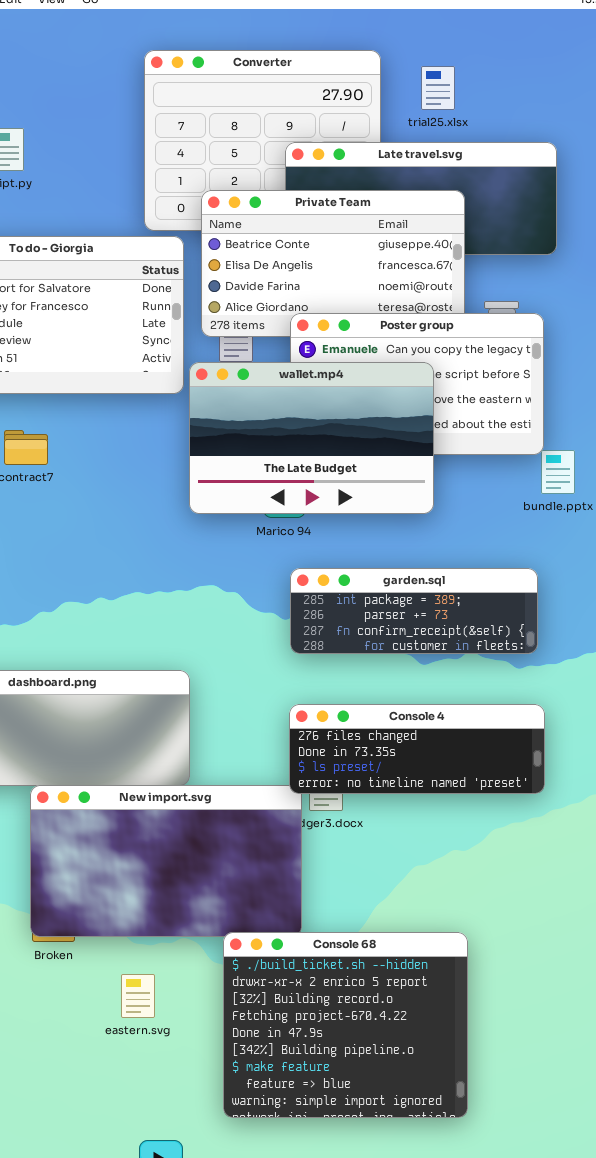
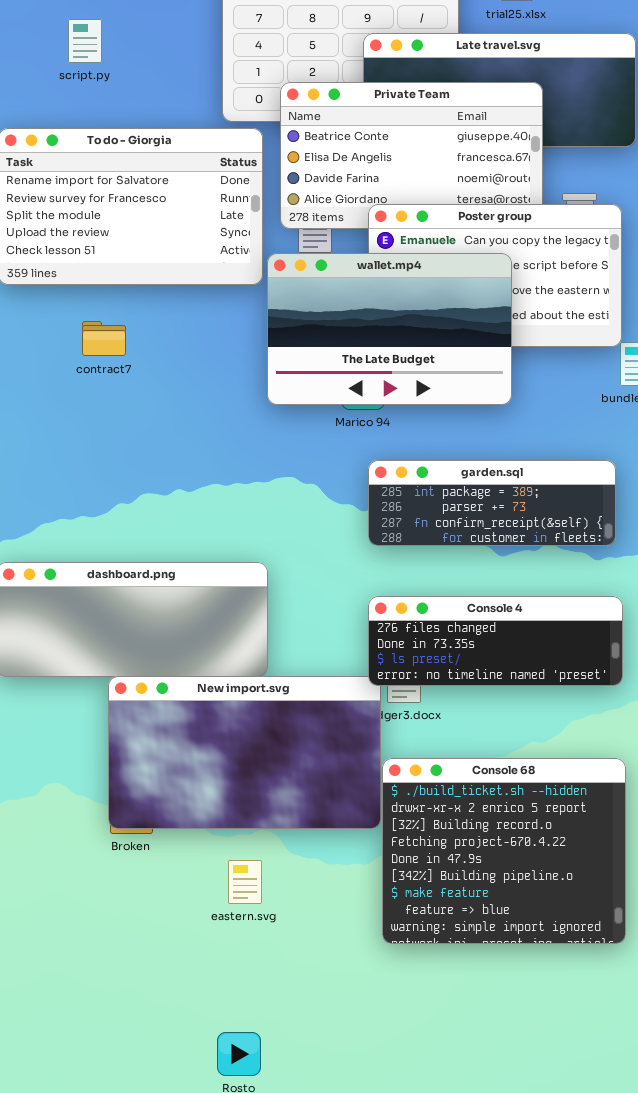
Console 68: [223,932,468,1118] -> [382,758,626,944], moved
eastern.svg: [121,974,155,1018] -> [228,860,262,904], moved

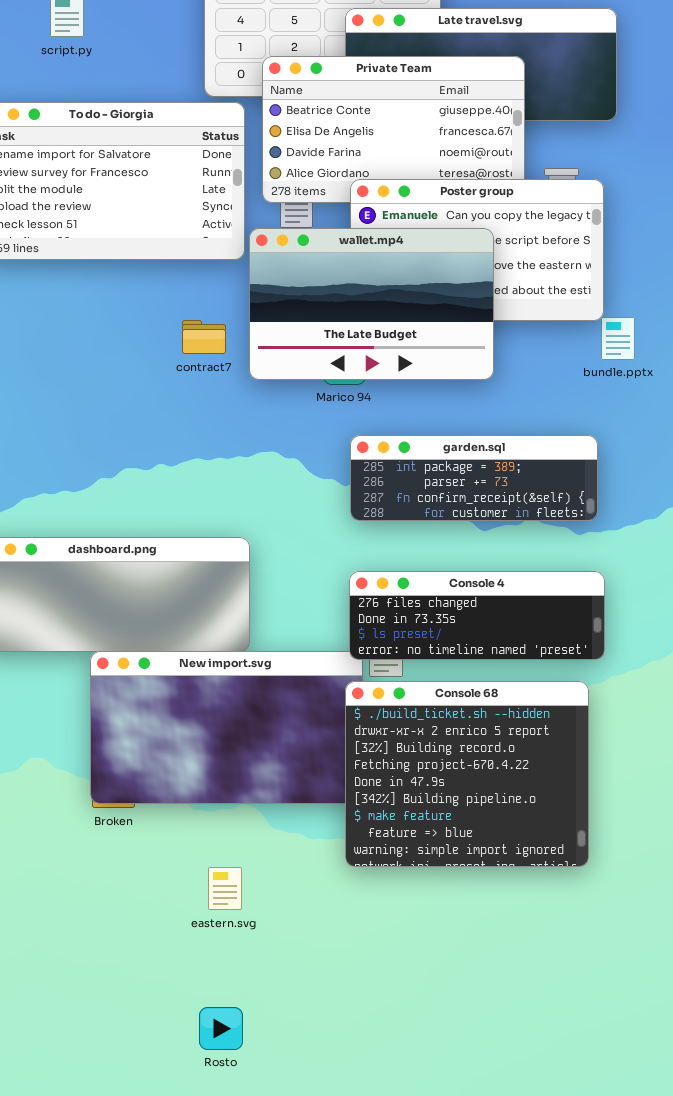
contract7: [82,321,126,356] -> [182,320,226,354], moved
Console 68: [382,758,626,944] -> [345,681,589,867], moved
eastern.svg: [228,860,262,904] -> [208,867,242,910], moved

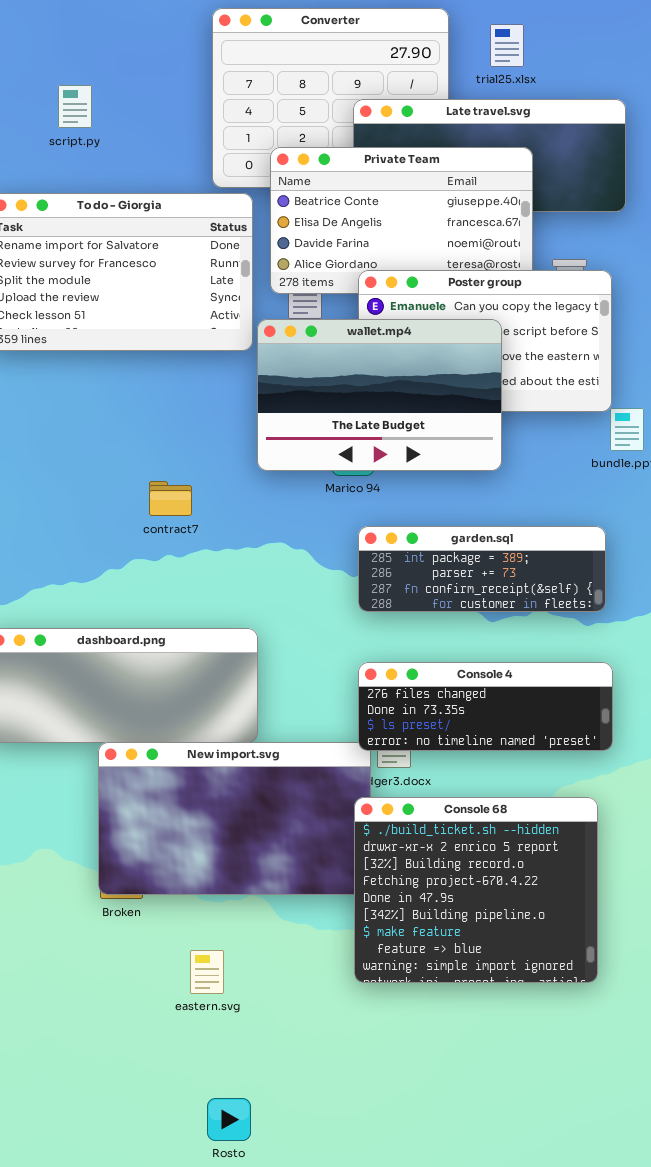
contract7: [182,320,226,354] -> [149,481,192,516], moved
Console 68: [345,681,589,867] -> [354,797,598,983], moved
eastern.svg: [208,867,242,910] -> [190,950,224,994], moved

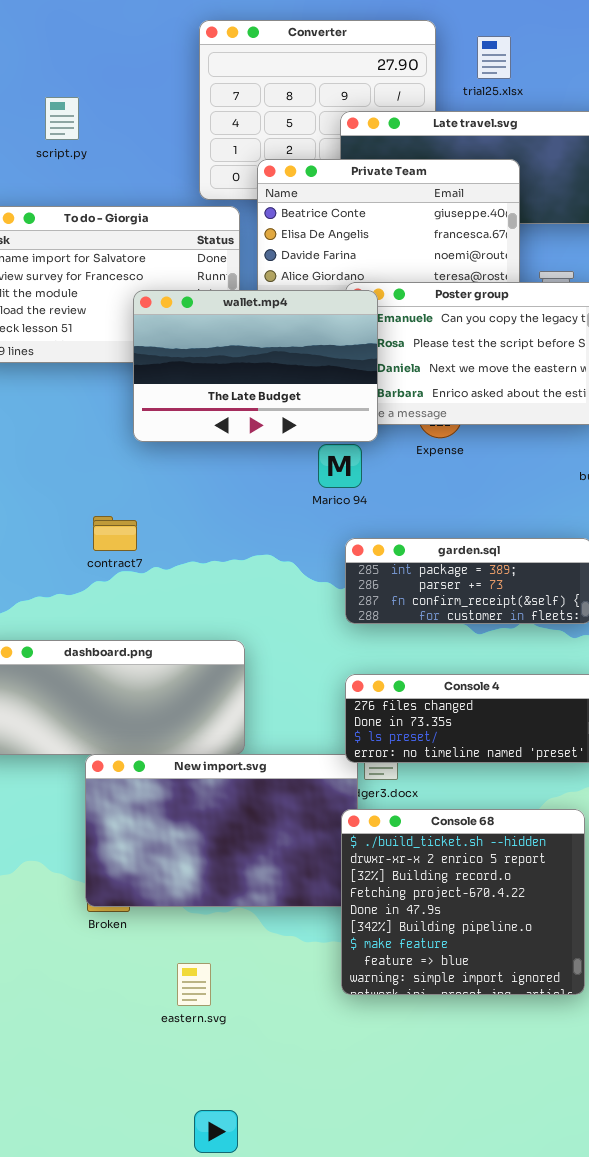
wallet.mp4: [257,319,502,471] -> [133,290,378,442], moved
contract7: [149,481,192,516] -> [93,516,137,551], moved

